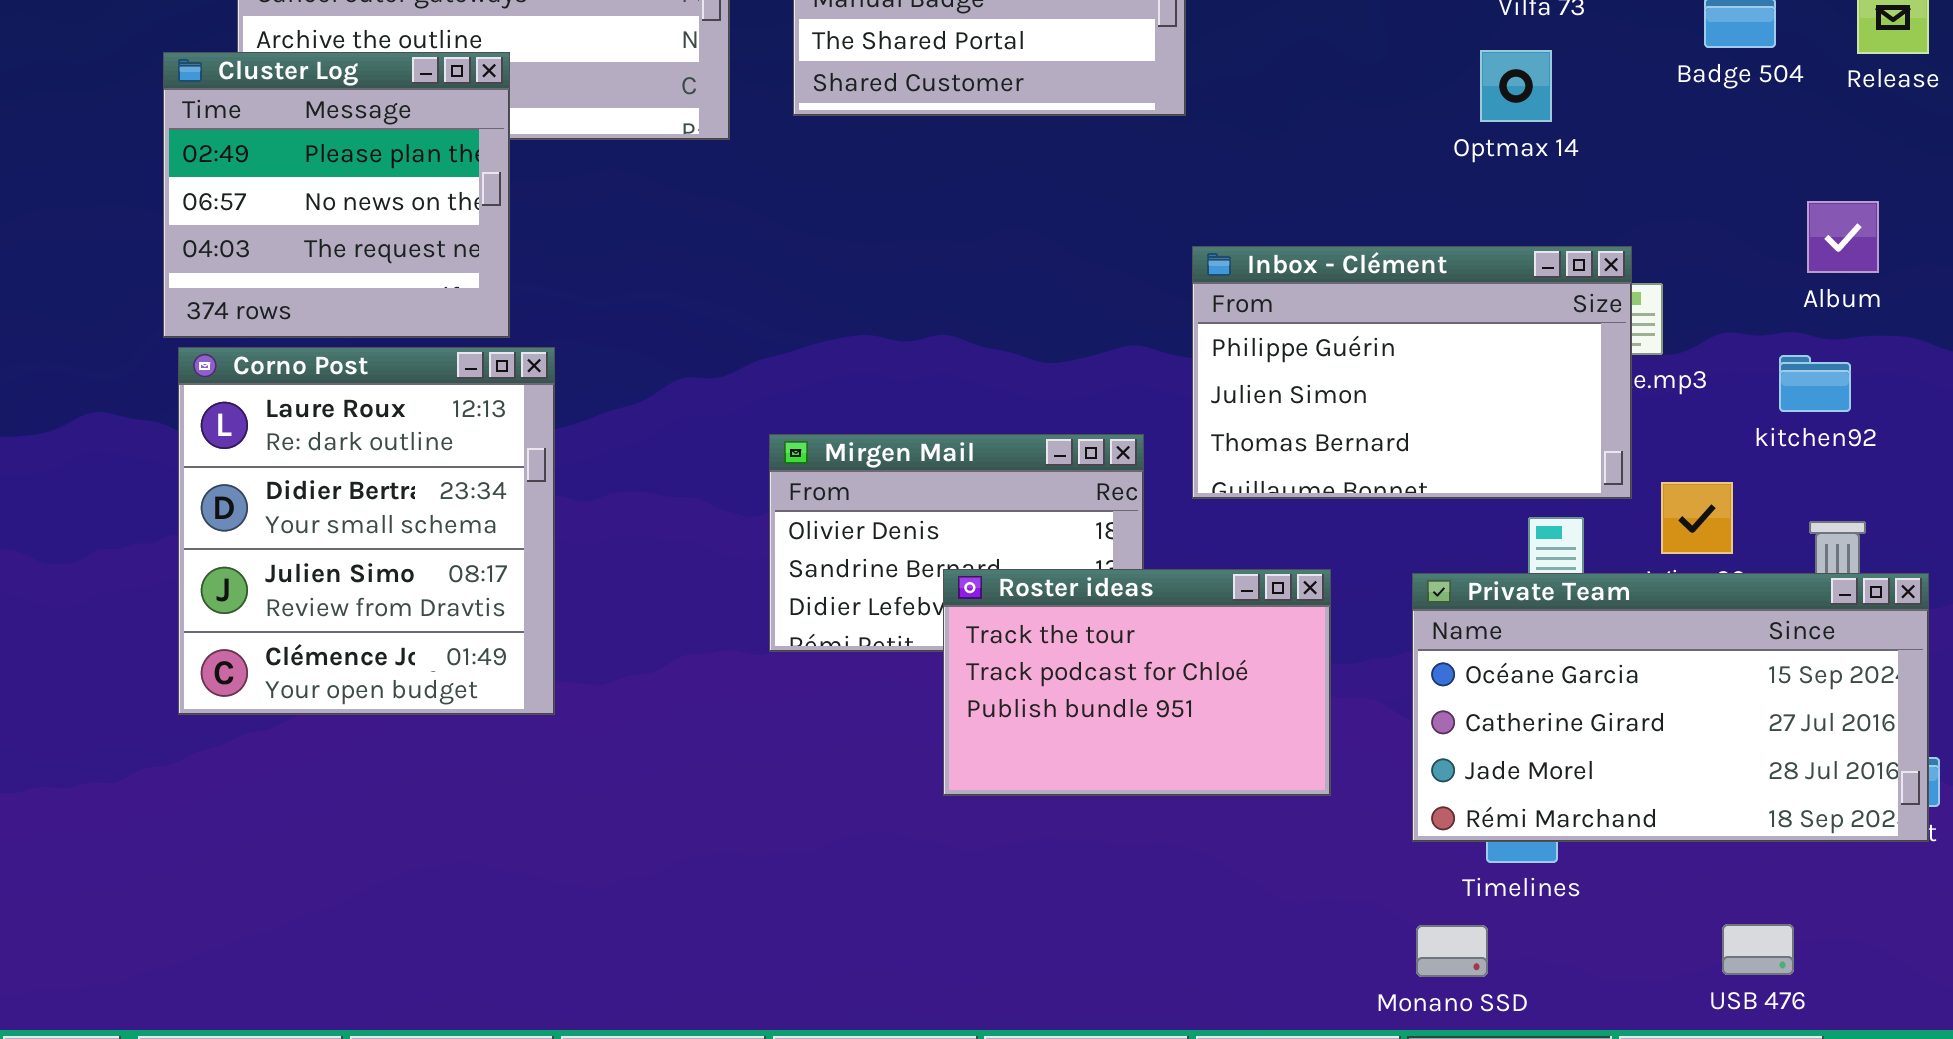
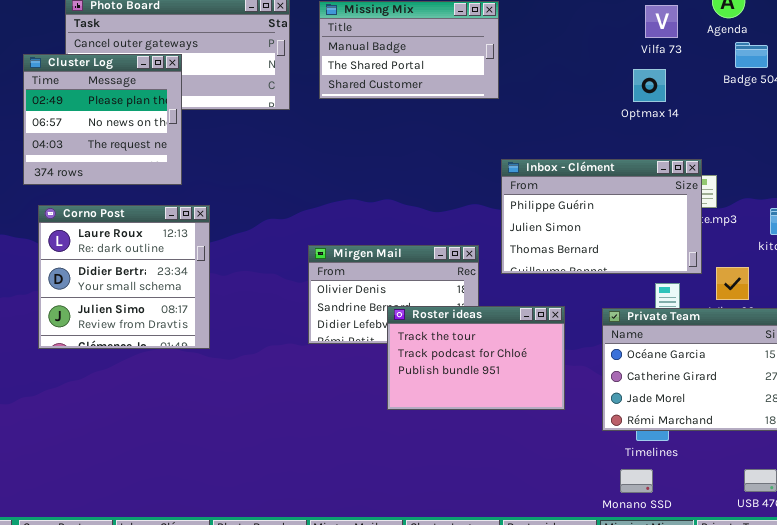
Cluster Log: [163,52,510,338] -> [23,54,182,185], moved
Corno Post: [178,347,555,715] -> [38,205,210,349], resized
Monano SSD: [1416,925,1488,977] -> [620,469,653,493], moved

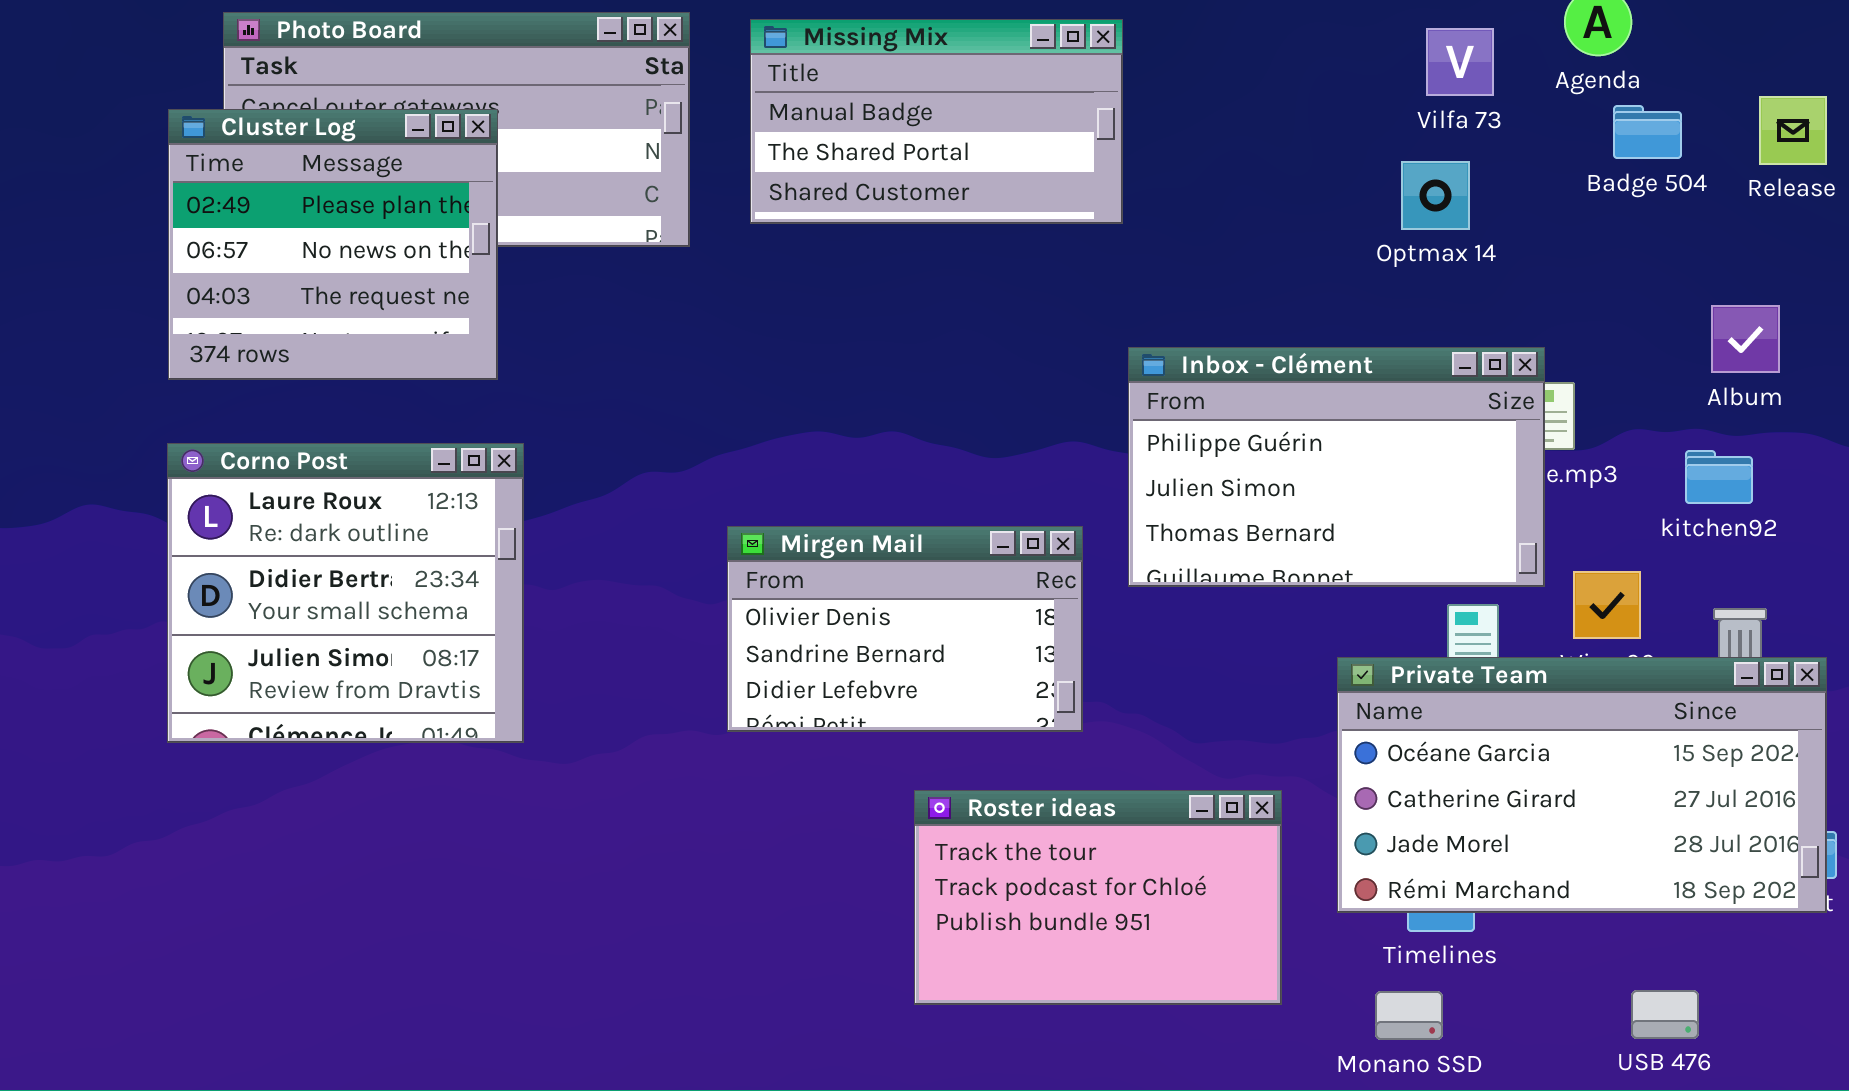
Cluster Log: [23,54,182,185] -> [168,109,498,380], moved
Roster ideas: [387,306,565,410] -> [914,790,1282,1005], moved

